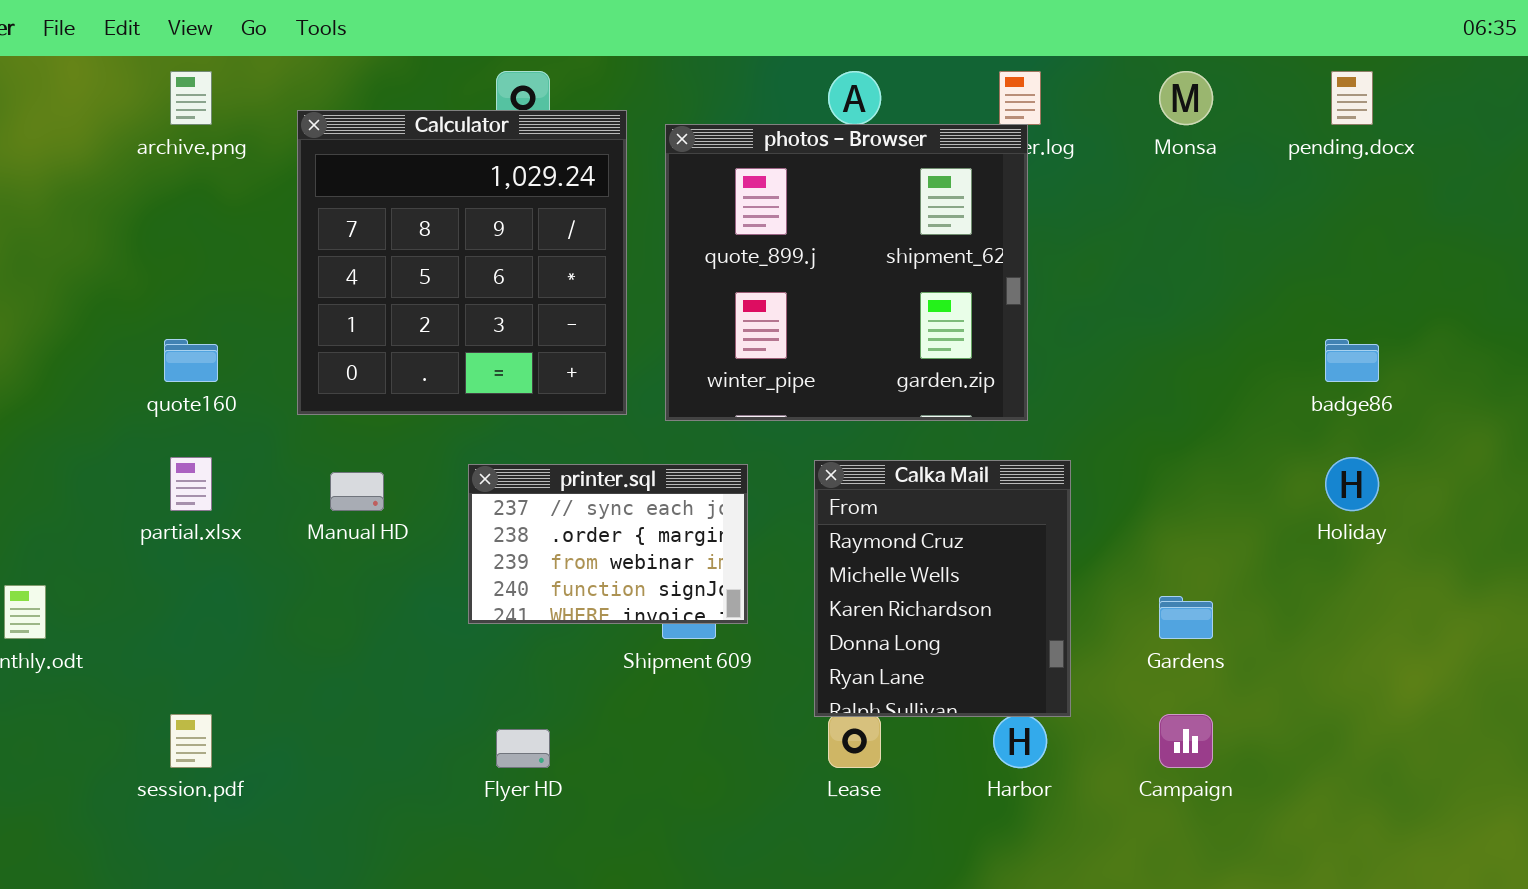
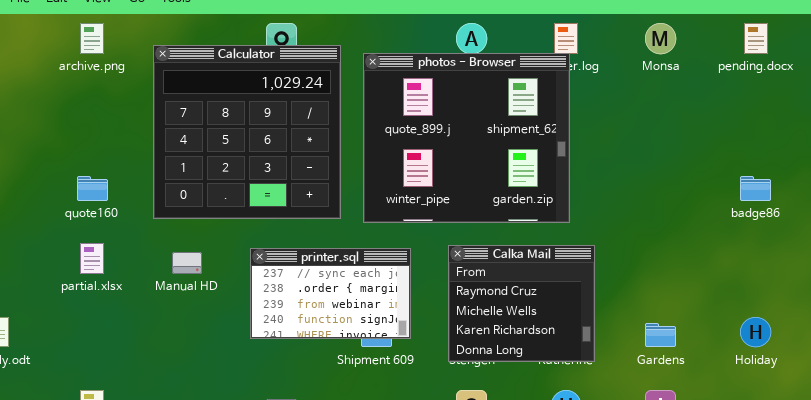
Holiday: [1325,457,1379,511] -> [740,317,771,347], moved
Calka Mail: [814,460,1071,717] -> [448,245,595,362], resized

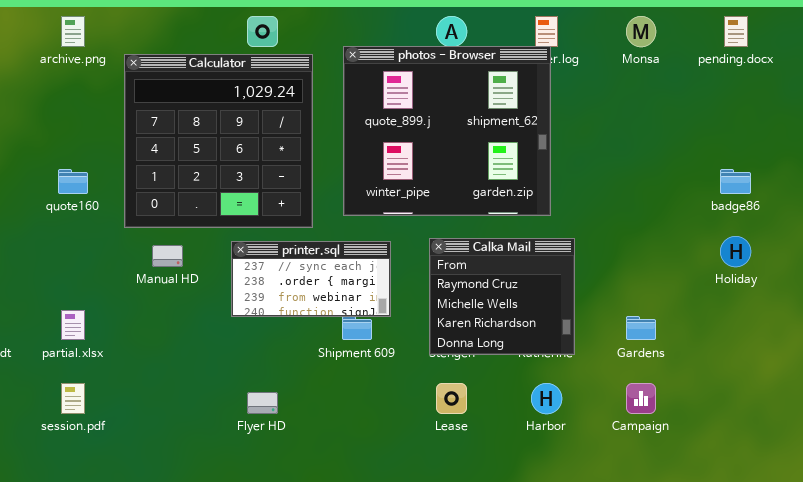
Calculator: [153,45,341,219] -> [124,54,313,228], moved
partial.xlsx: [80,243,104,274] -> [61,310,85,340], moved
printer.sql: [250,248,411,339] -> [231,241,391,317], resized
Holiday: [740,317,771,347] -> [720,236,751,267], moved

